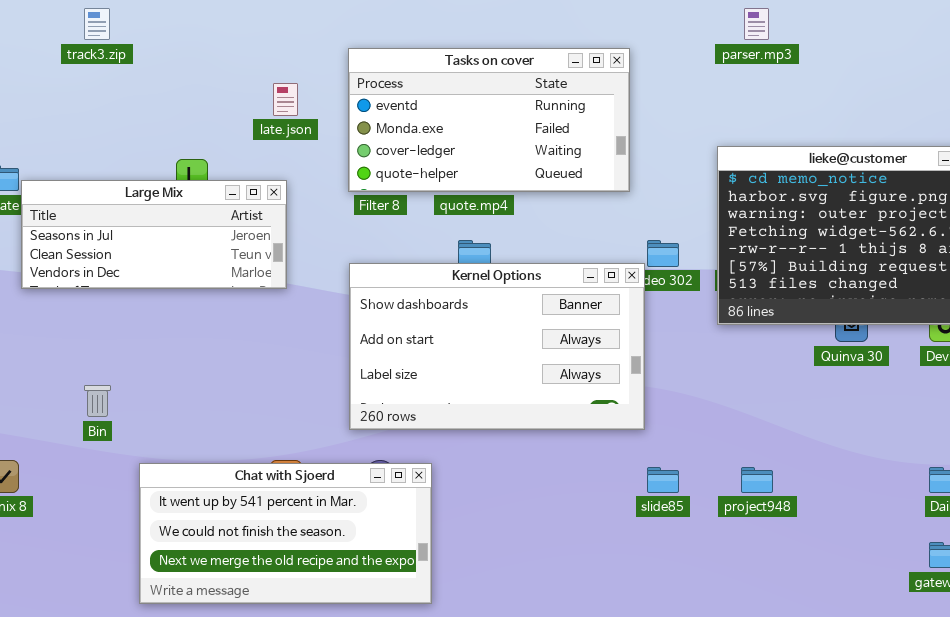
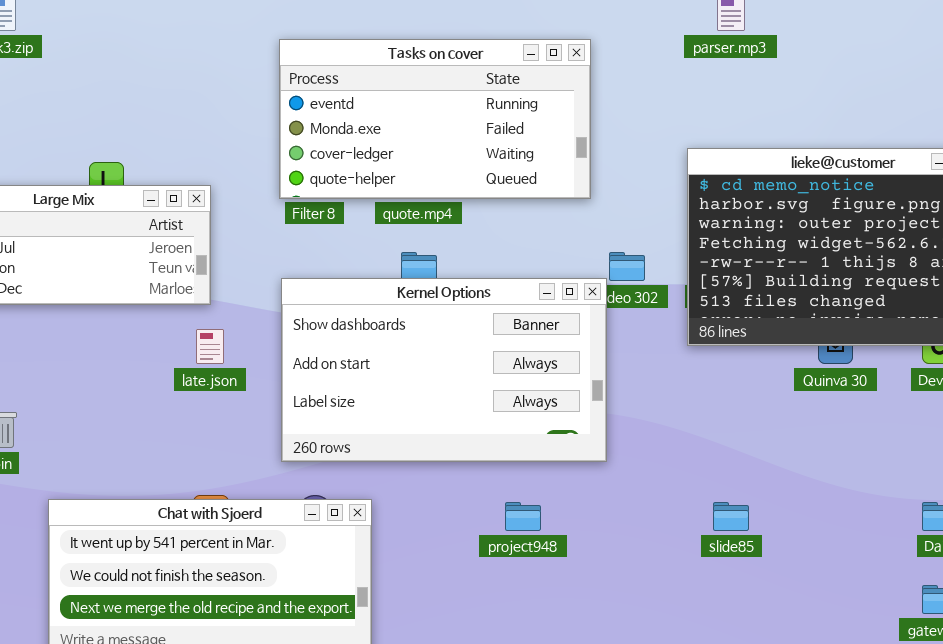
late.json: [273,83,298,116] -> [196,329,224,364], moved
slide85: [647,467,679,493] -> [713,502,749,531], moved
project948: [741,467,773,493] -> [505,502,541,531], moved

